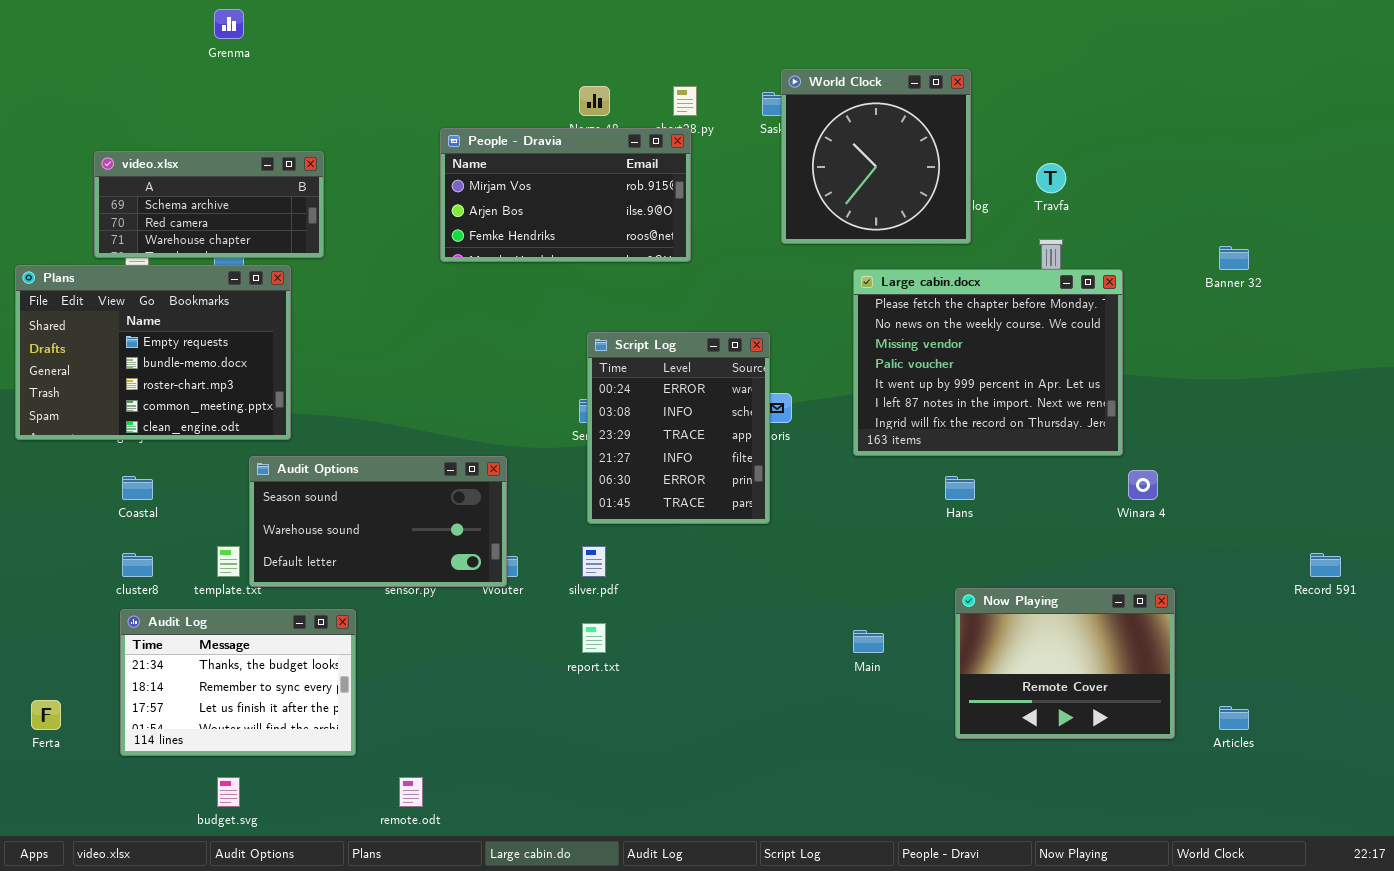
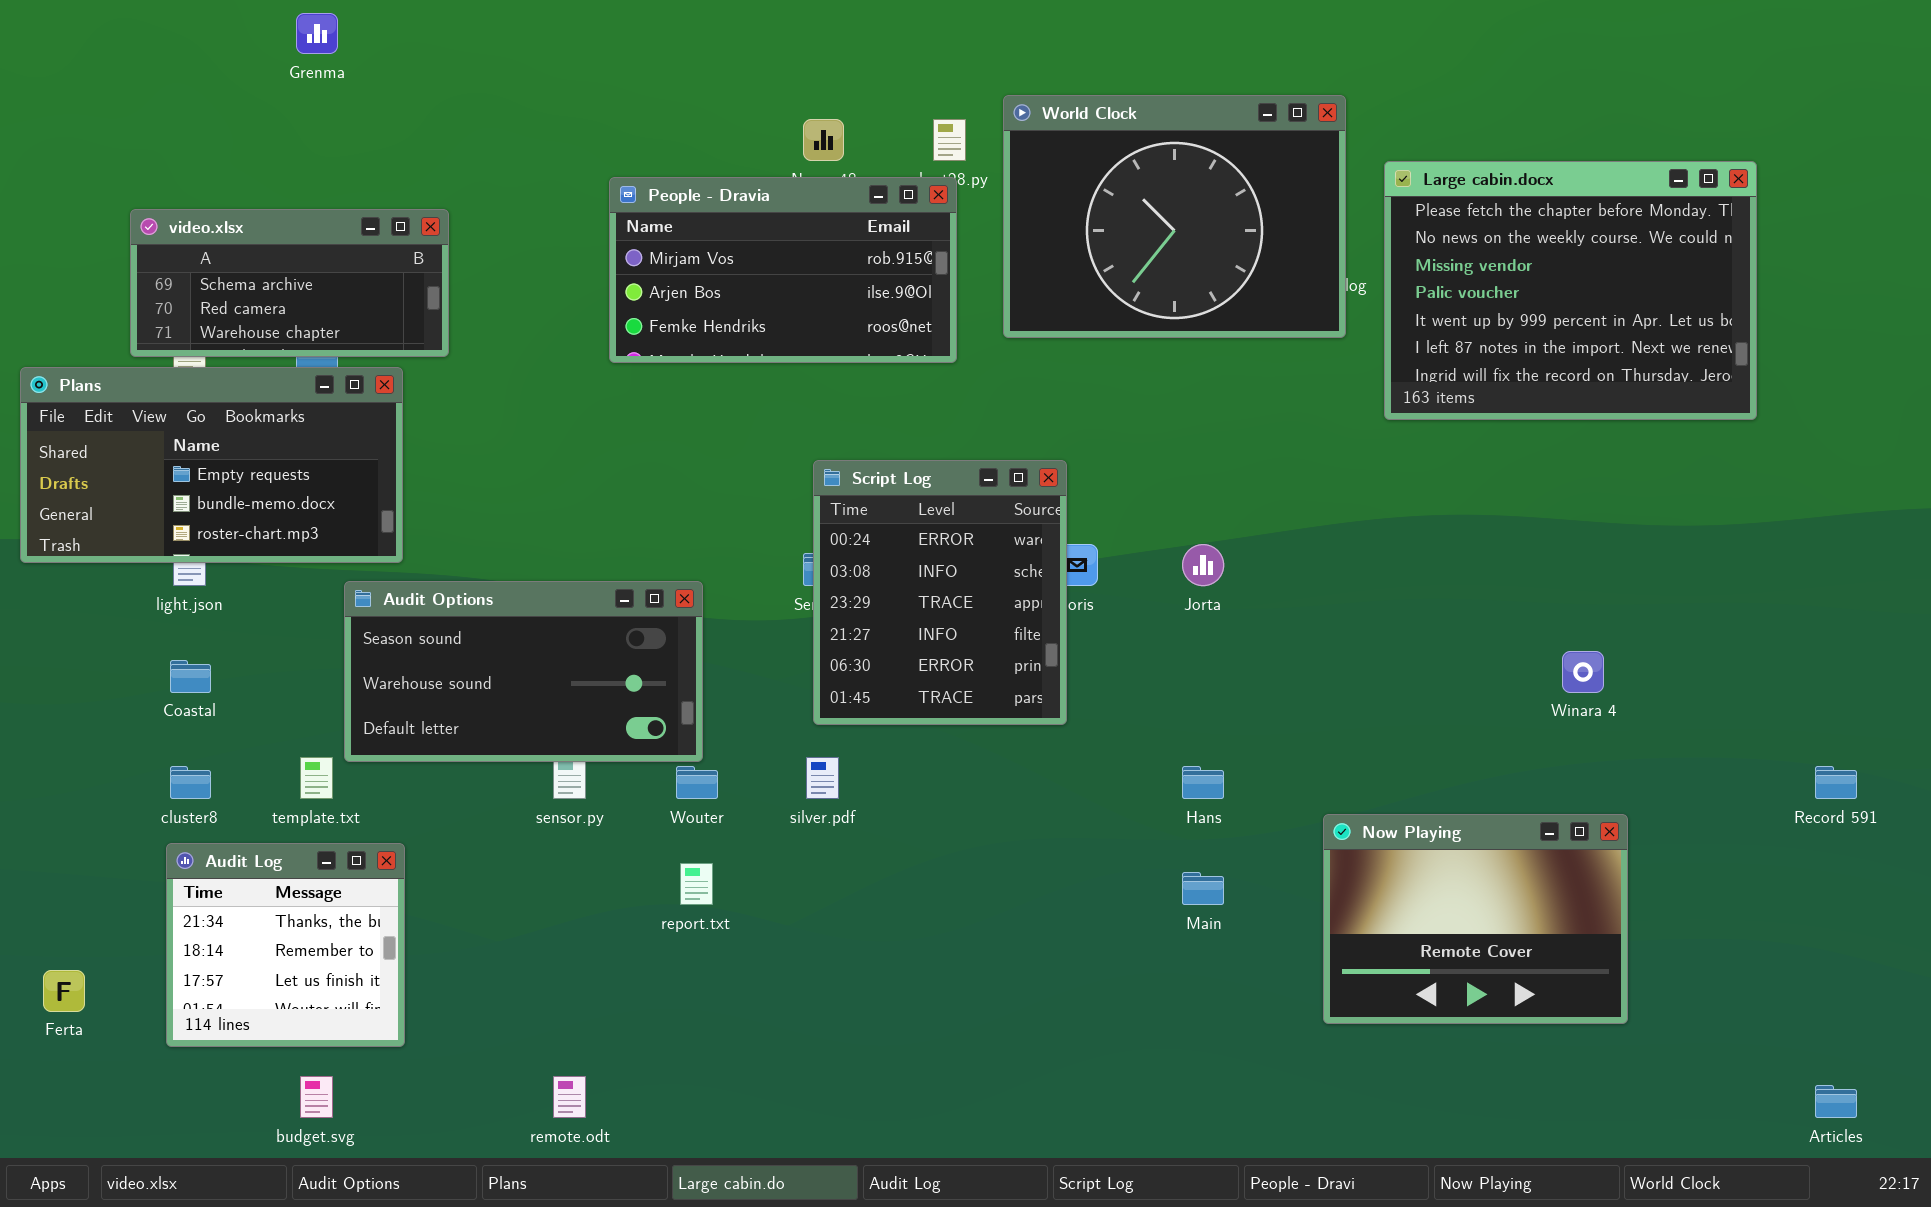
World Clock: [781,69,971,244] -> [1003,95,1346,338], resized
Plans: [15,265,291,440] -> [20,367,403,563], resized
Large cabin.docx: [853,269,1123,456] -> [1384,161,1757,420], moved
Audit Options: [249,456,507,587] -> [344,581,703,762], moved
Hans: [945,476,975,500] -> [1182,766,1224,799], moved
Audit Log: [120,609,356,756] -> [166,843,405,1047], resized
report.txt: [582,623,606,653] -> [680,863,713,905], moved
Articles: [1219,706,1249,730] -> [1815,1085,1857,1118], moved

